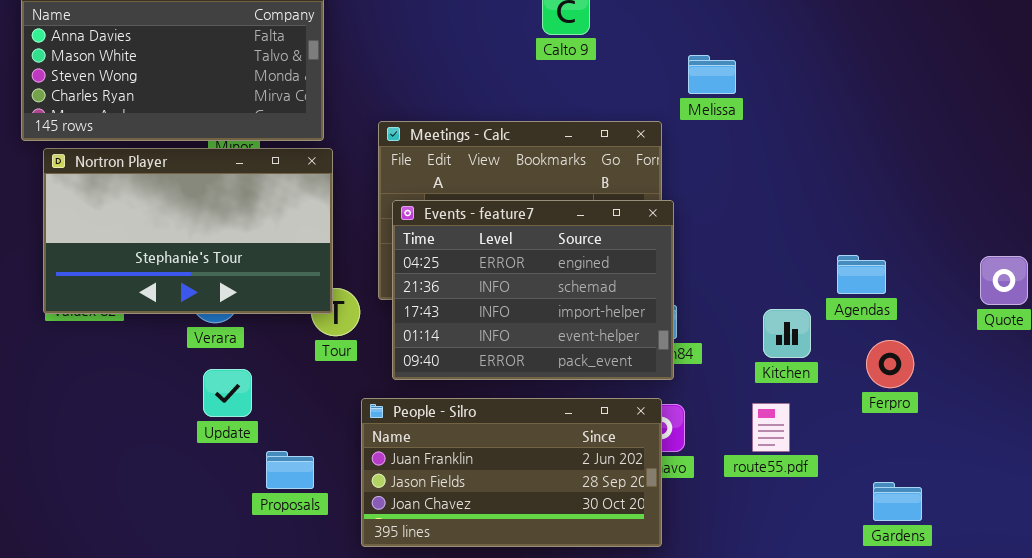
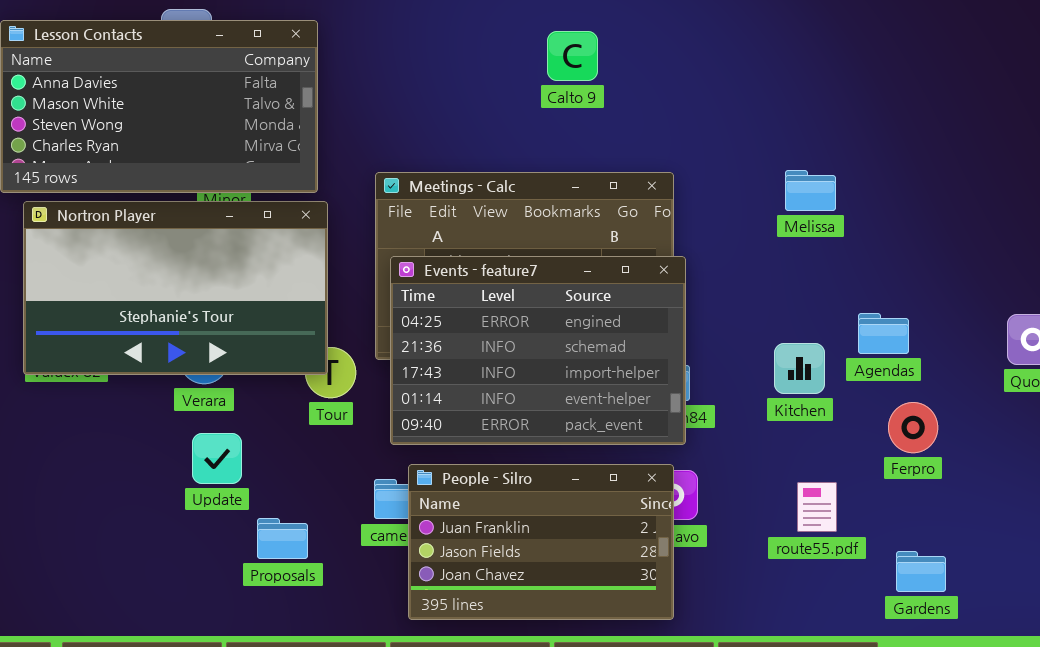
Melissa: [688,55,736,94] -> [785,170,836,211], moved
Kitchen: [763,309,811,358] -> [774,343,825,394], moved
People - Silro: [361,398,662,547] -> [408,464,674,620], resized
route55.pdf: [752,403,790,452] -> [797,482,837,532], moved

